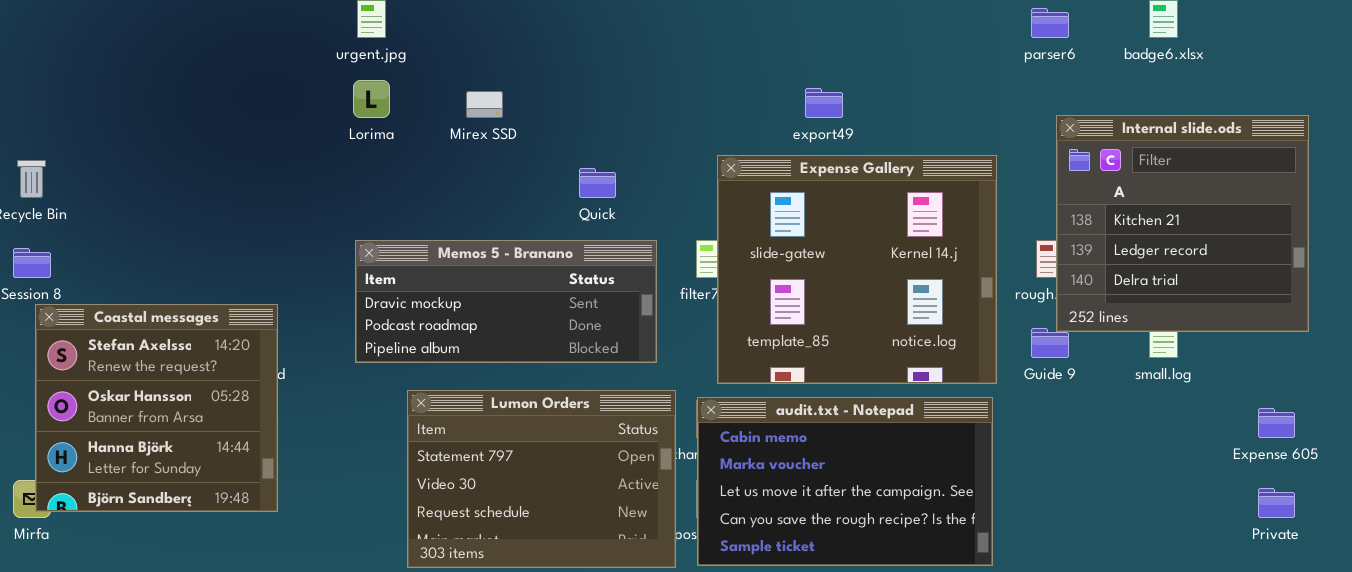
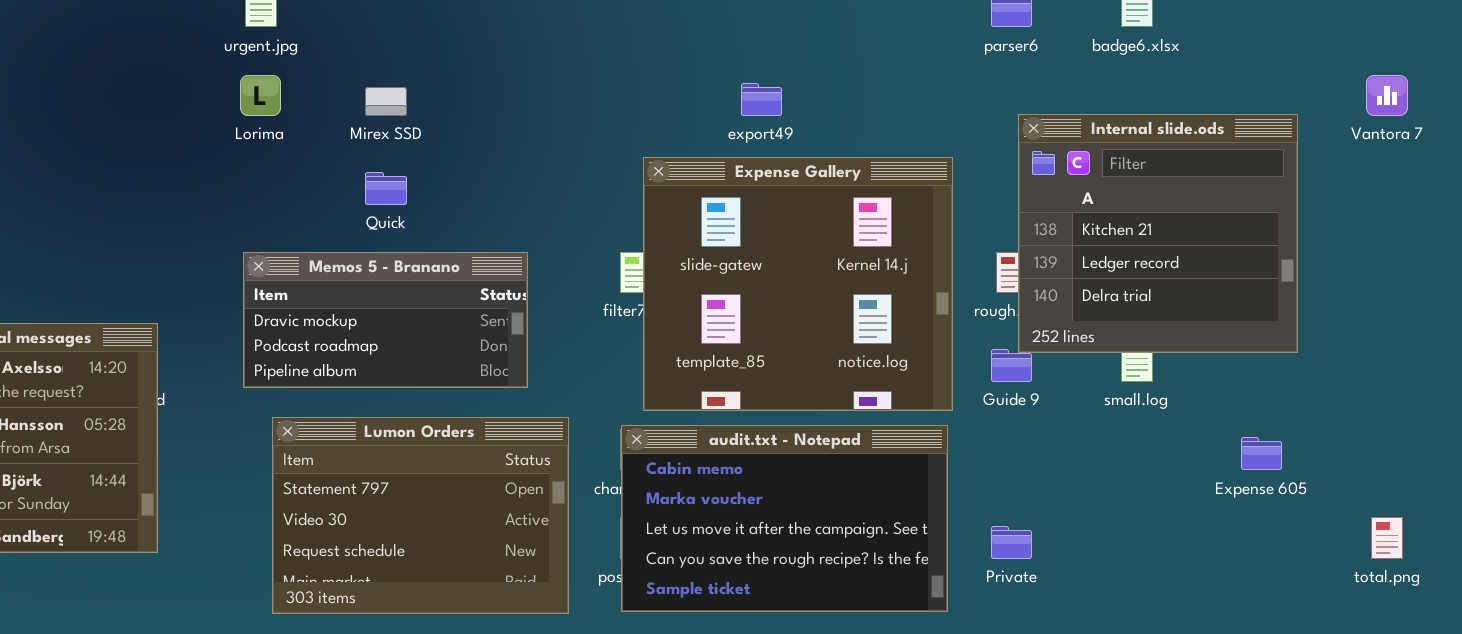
Quick: [579,168,616,198] -> [365,172,407,205], moved
Memos 5 - Branano: [355,240,657,363] -> [243,252,528,388], resized
Lumon Orders: [407,390,676,568] -> [272,417,569,614], moved
Private: [1258,488,1295,518] -> [991,526,1032,559], moved

